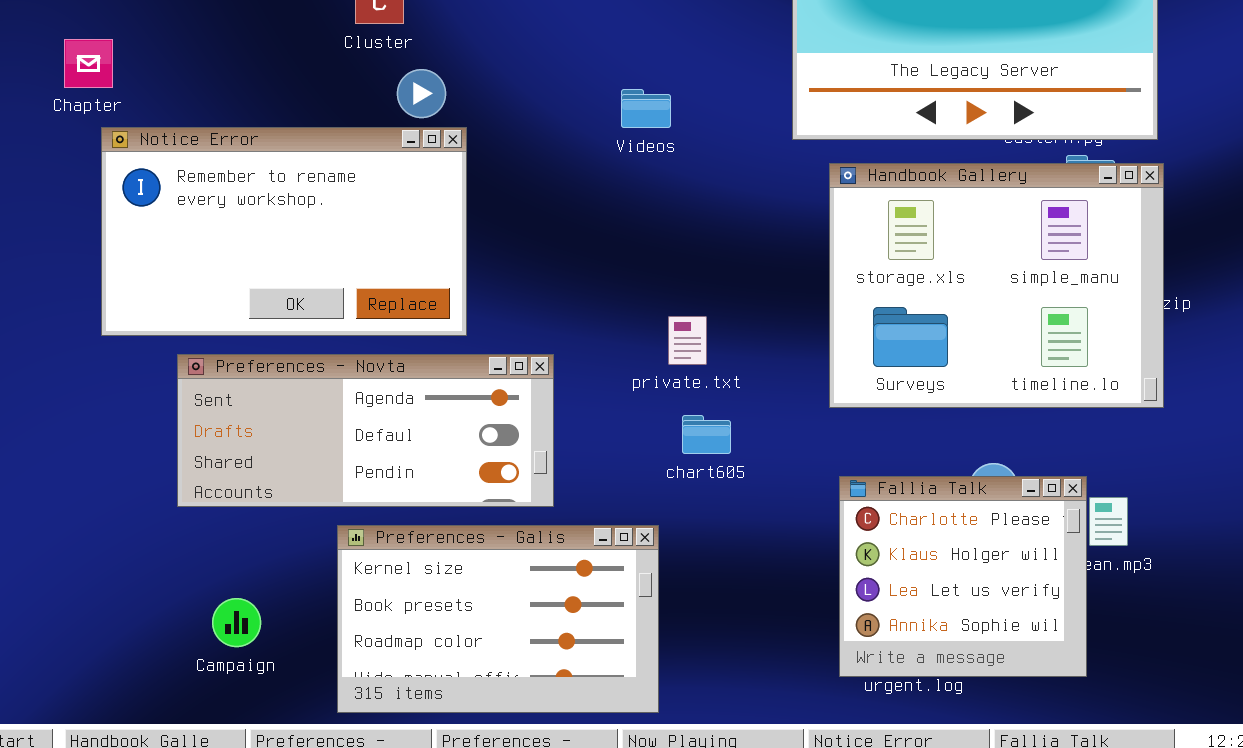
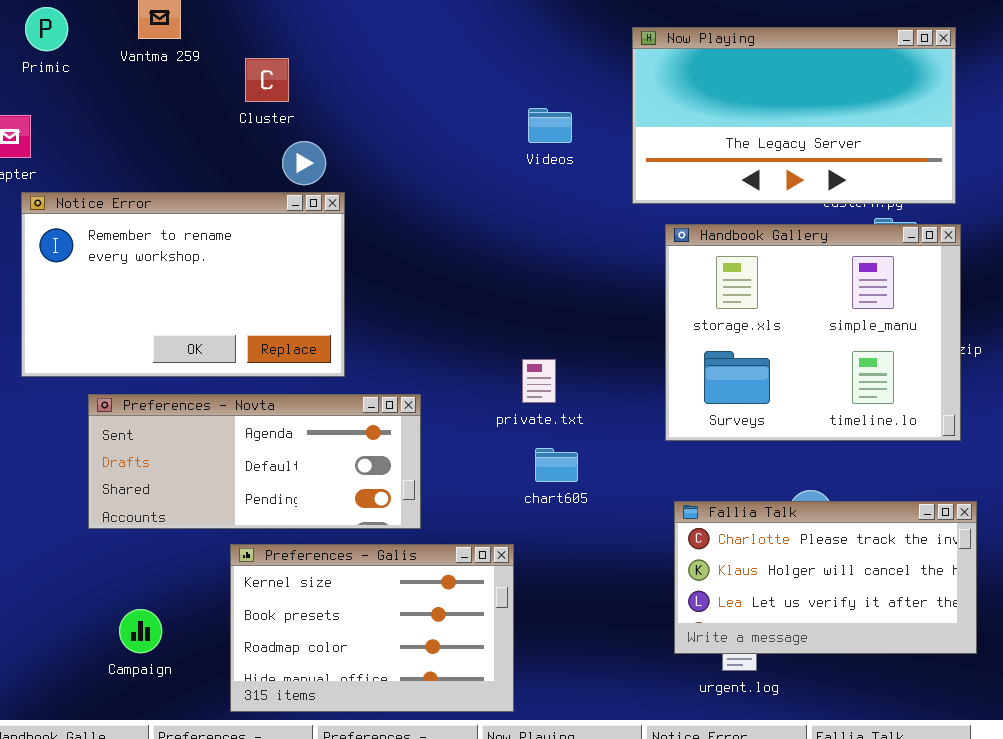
Videos: [621,89,671,128] -> [528,108,572,143], moved
Fallia Talk: [839,476,1087,677] -> [674,501,977,654], resized

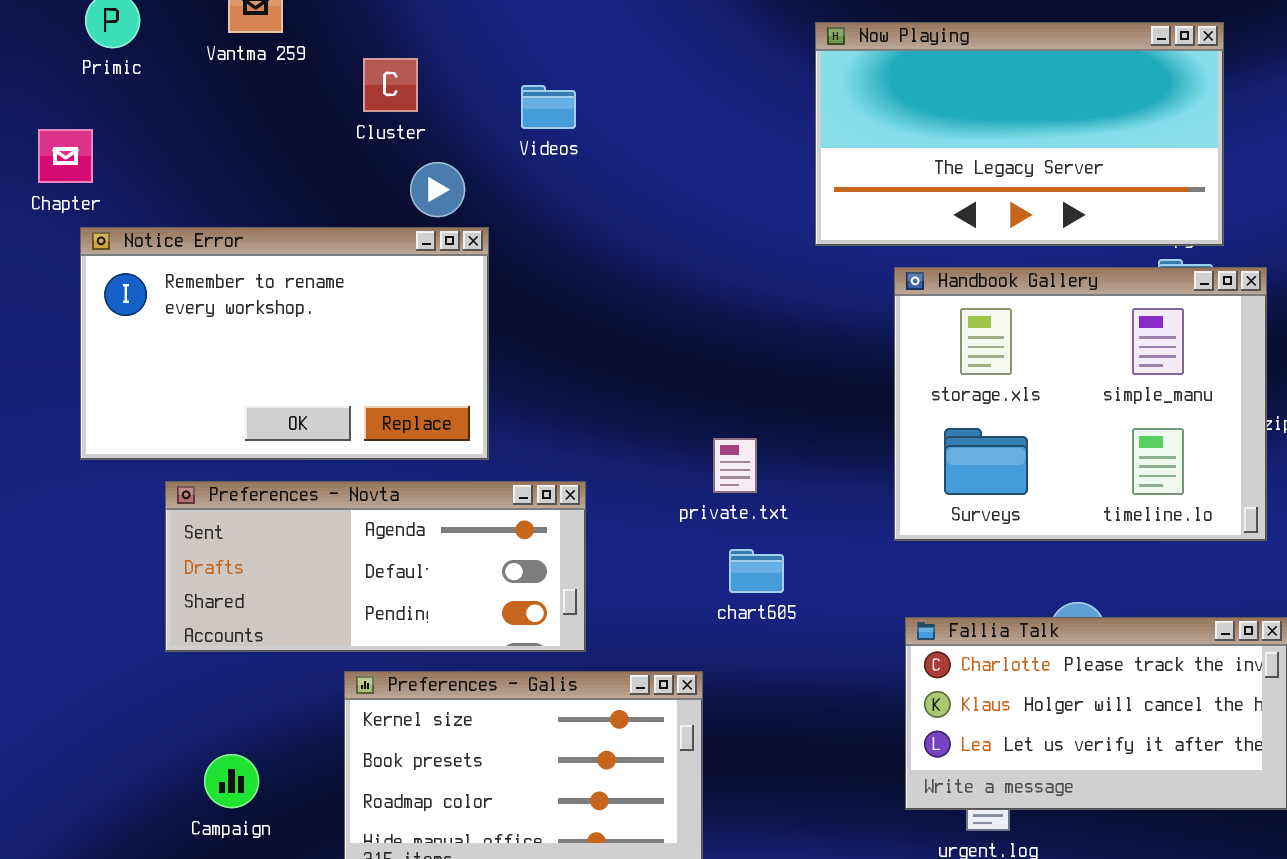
Now Playing: [632,27,956,204] -> [815,22,1224,246], moved
Videos: [528,108,572,143] -> [521,85,576,129], moved

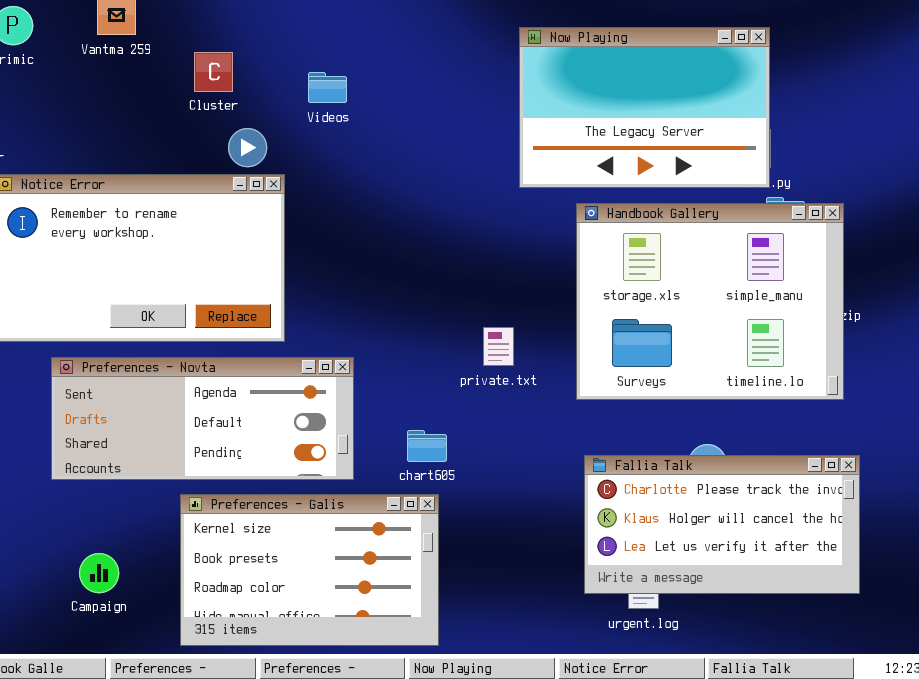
Now Playing: [815,22,1224,246] -> [519,27,770,188], resized
private.txt: [713,438,757,493] -> [483,327,514,366], moved
chart605: [729,549,784,593] -> [407,430,447,462], moved

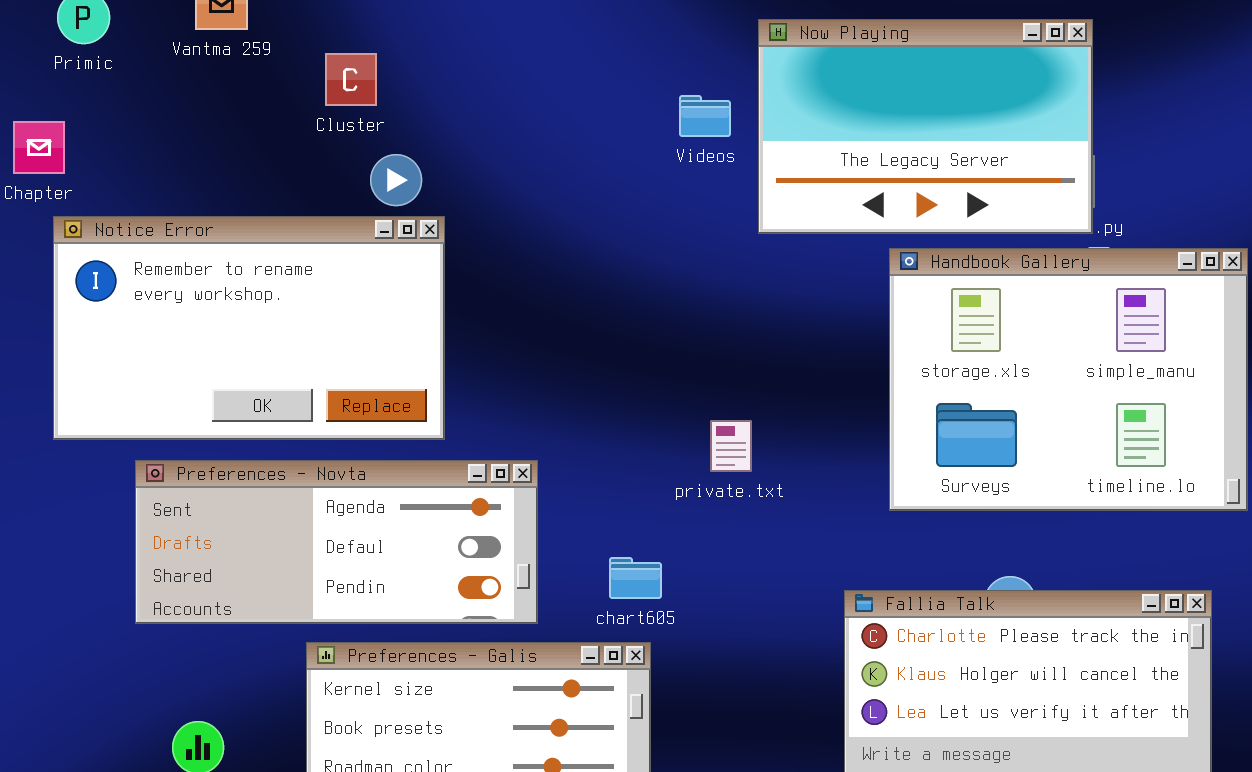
Videos: [308,72,347,103] -> [679,95,731,137], moved
Handbook Gallery: [576,203,844,400] -> [889,248,1248,511], moved

